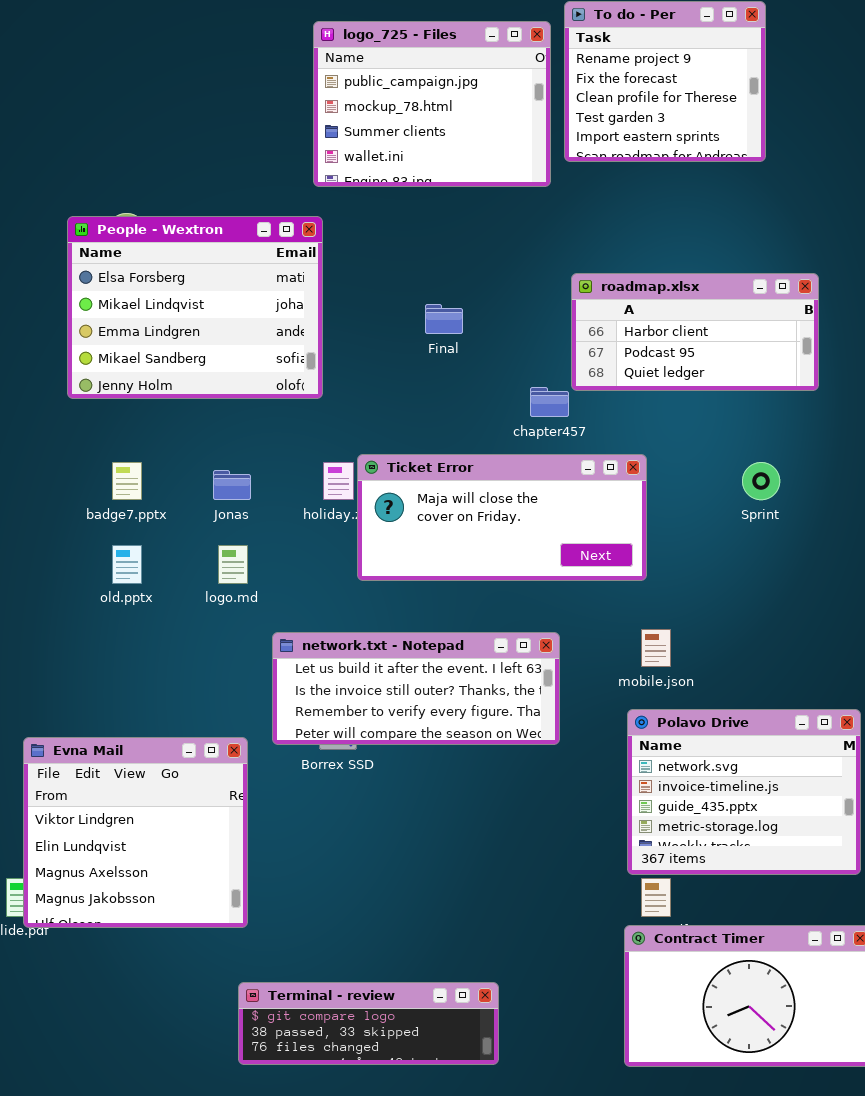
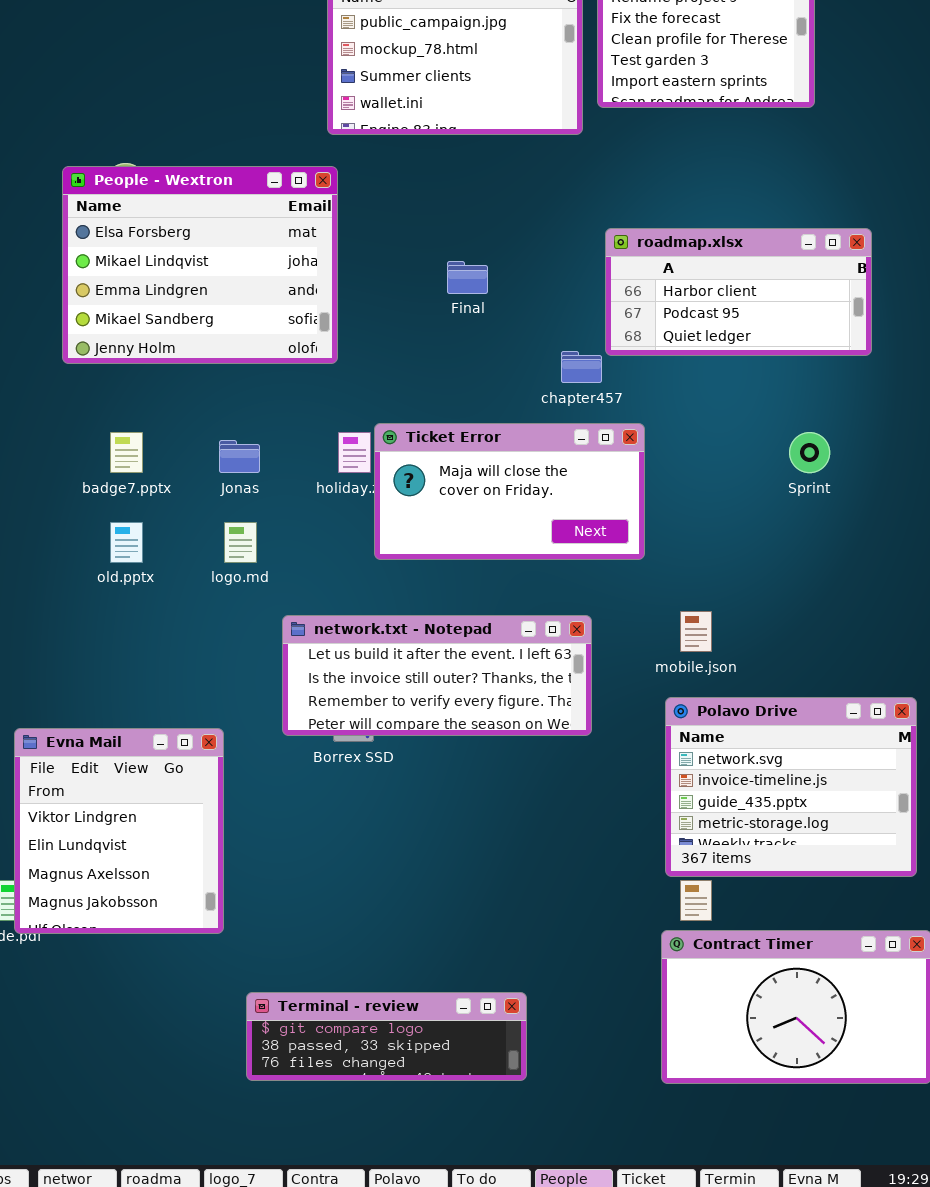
Ticket Error: [357,454,647,581] -> [374,423,645,560], resized
Evna Mail: [23,737,248,928] -> [14,728,224,934], resized

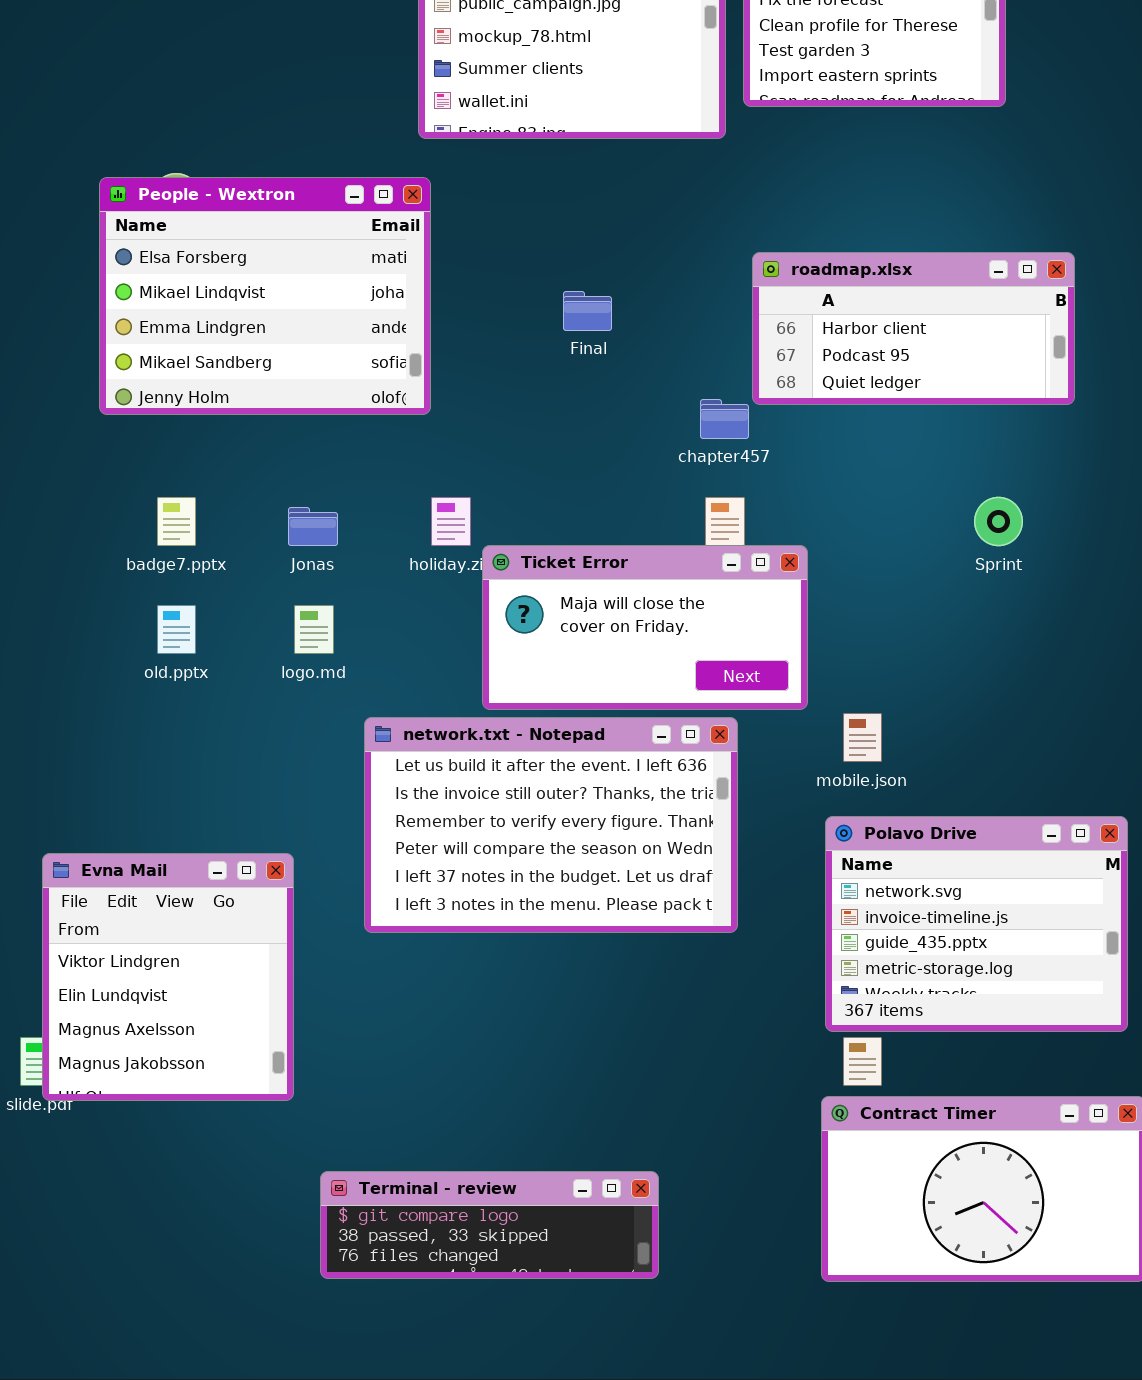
Ticket Error: [374,423,645,560] -> [482,545,808,710], moved
network.txt - Notepad: [282,615,592,736] -> [364,717,738,933], resized

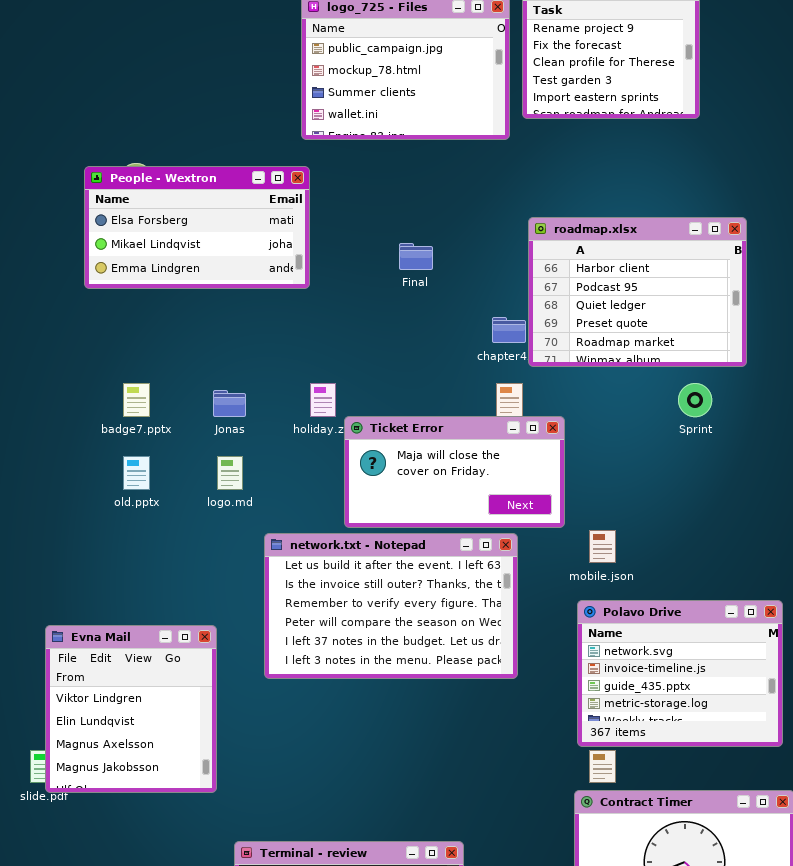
People - Wextron: [99,177,431,415] -> [84,166,310,289], resized
roadmap.xlsx: [752,252,1075,405] -> [528,217,747,367], resized

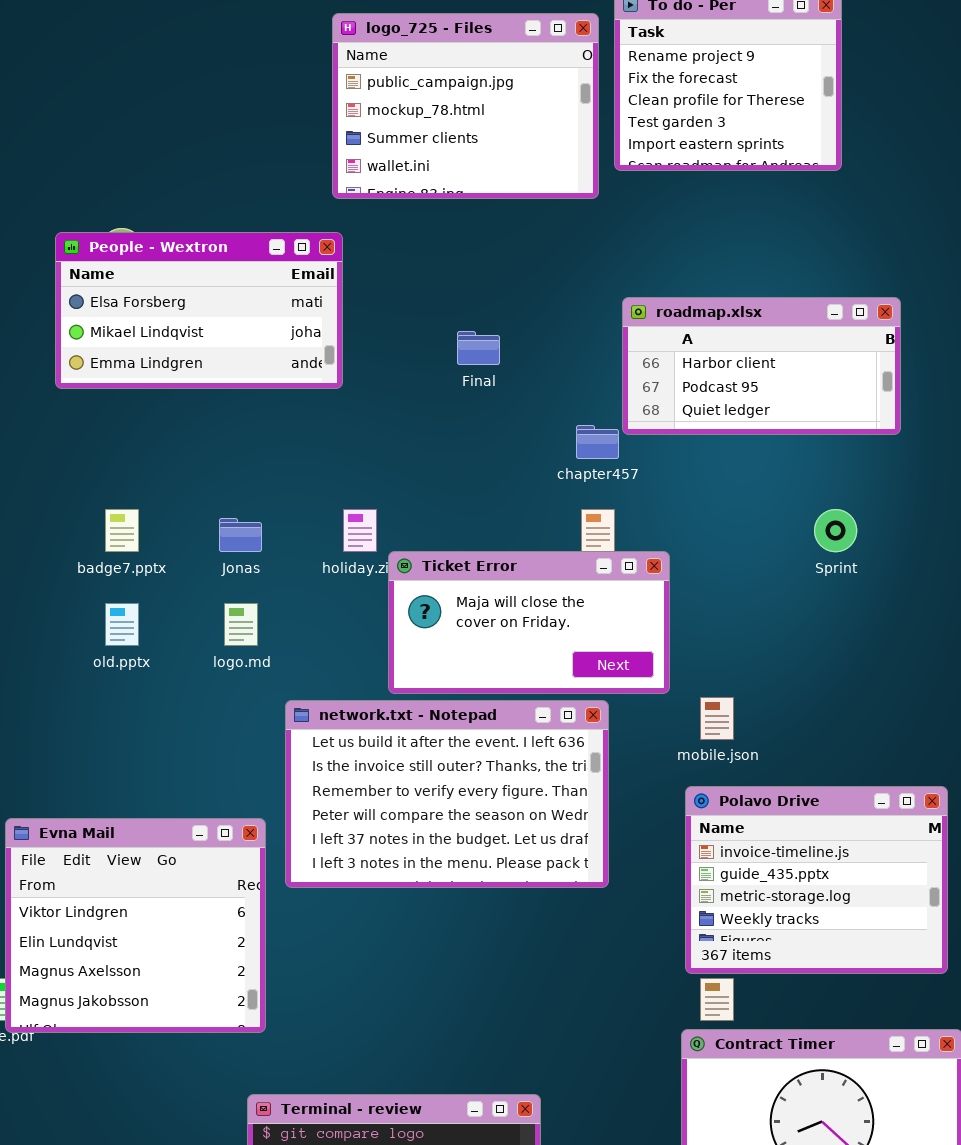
roadmap.xlsx: [528,217,747,367] -> [622,297,901,435], resized
Polavo Drive: [577,600,783,747] -> [685,786,948,974], scrolled down 1 row
Evna Mail: [45,625,217,793] -> [5,818,266,1033], resized

